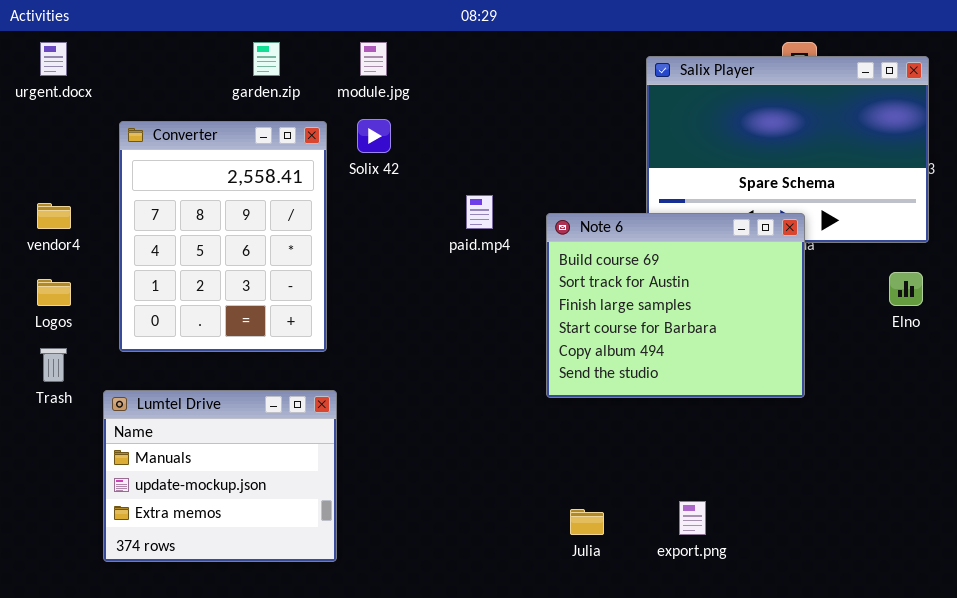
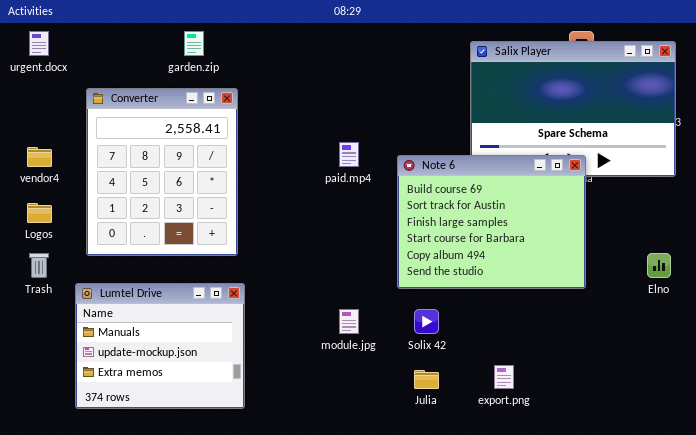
module.jpg: [360,42,387,76] -> [339,309,359,334], moved
Solix 42: [357,119,391,153] -> [414,309,439,334], moved
Elno: [889,272,923,306] -> [647,253,671,278], moved

